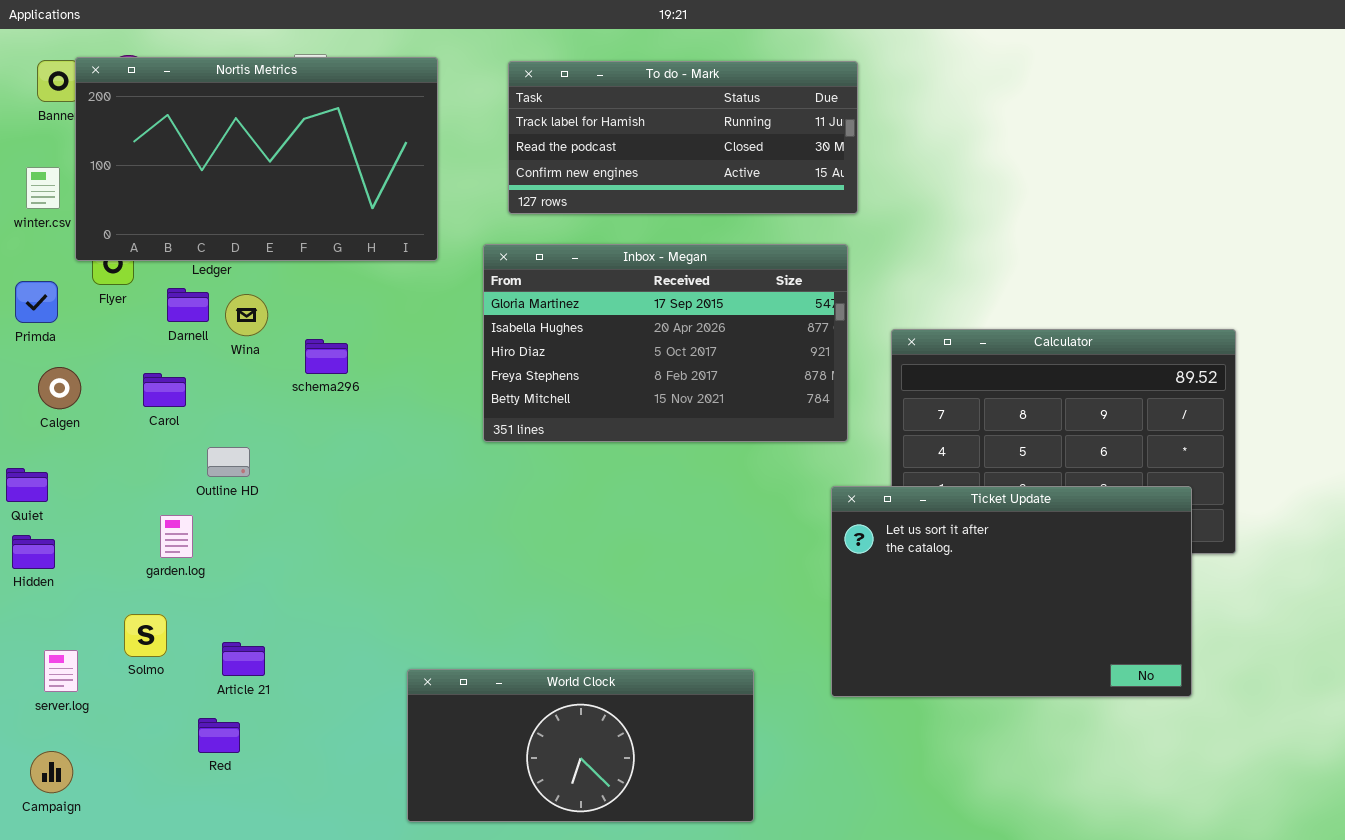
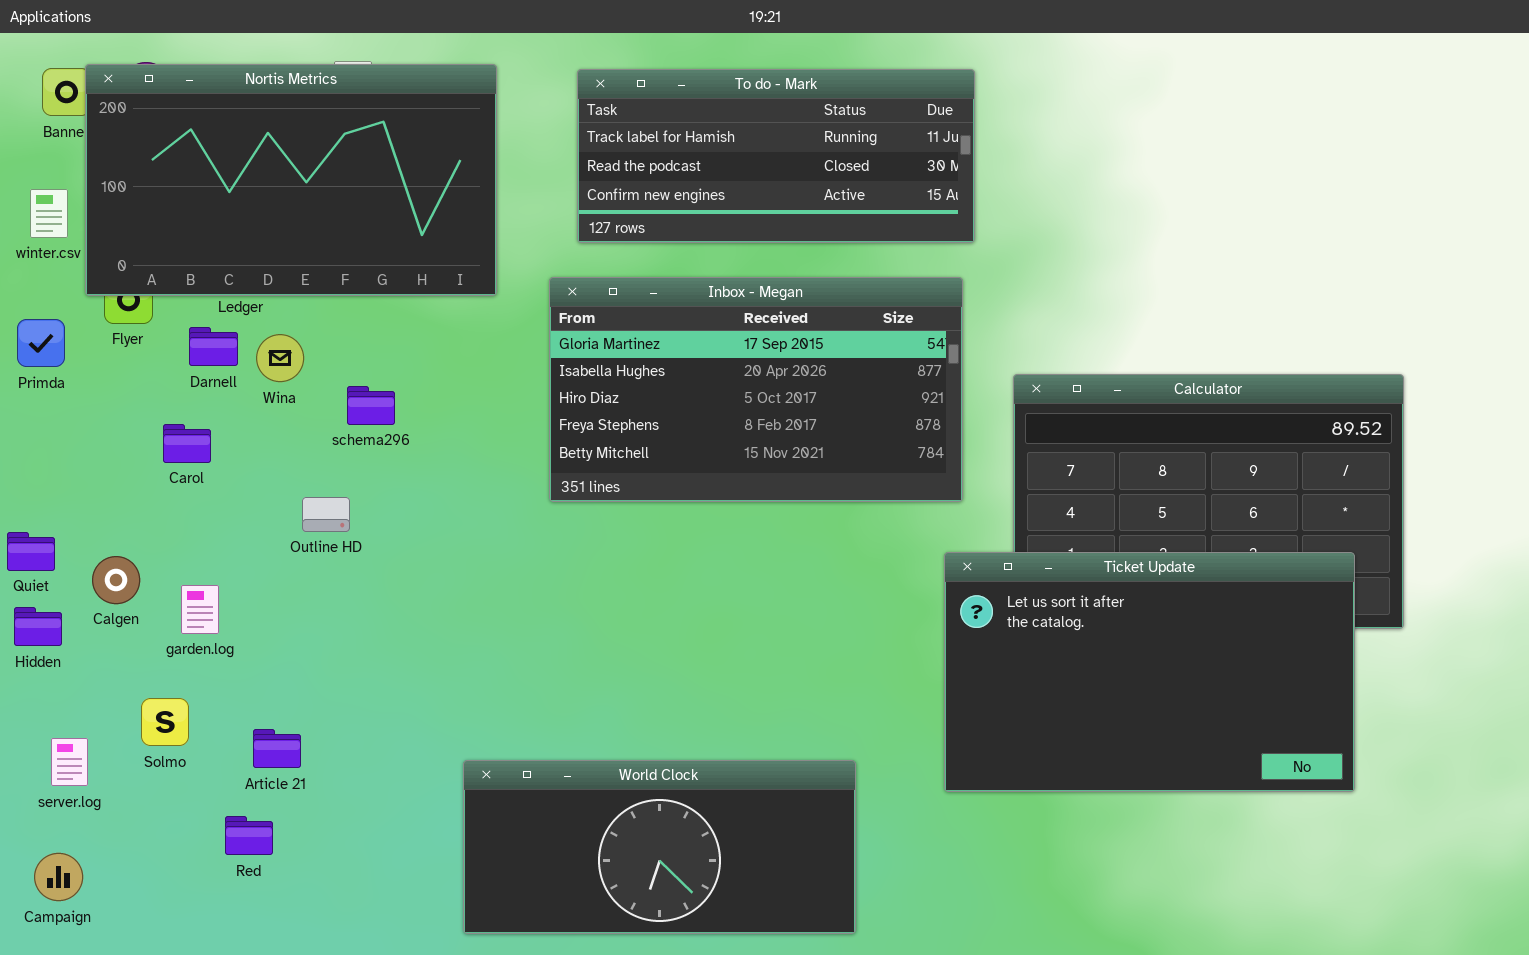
Calgen: [38,367,81,409] -> [92,556,140,604], moved
Outline HD: [207,447,250,477] -> [302,497,350,532], moved

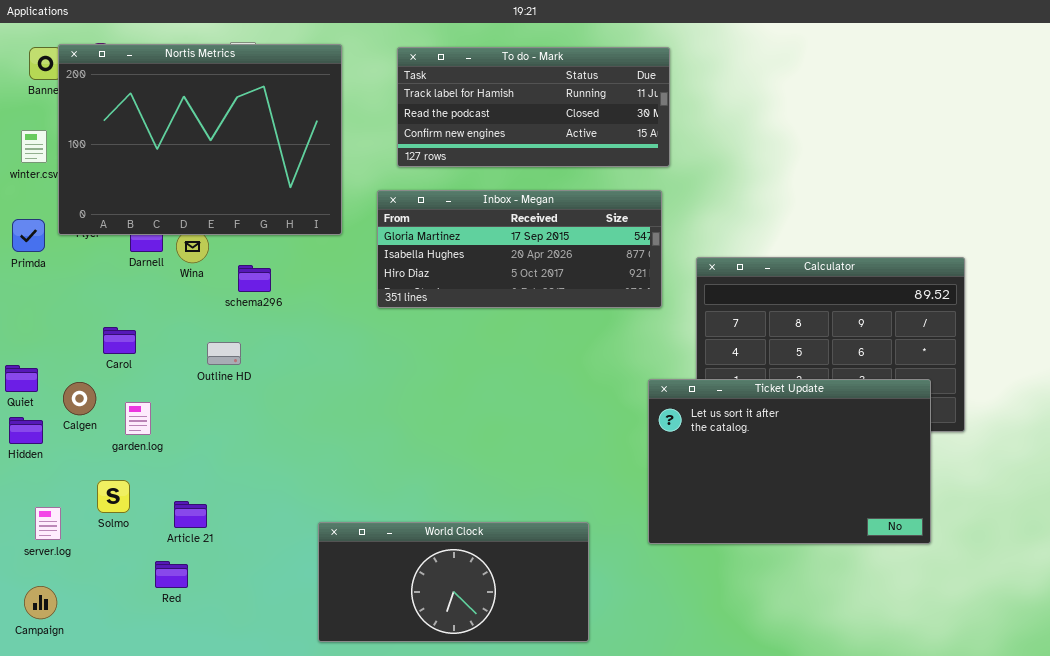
Nortis Metrics: [85,64,497,296] -> [58,44,342,235], resized
Inbox - Megan: [549,277,963,502] -> [377,190,662,308], resized
Carol: [163,424,211,463] -> [103,327,136,354], moved

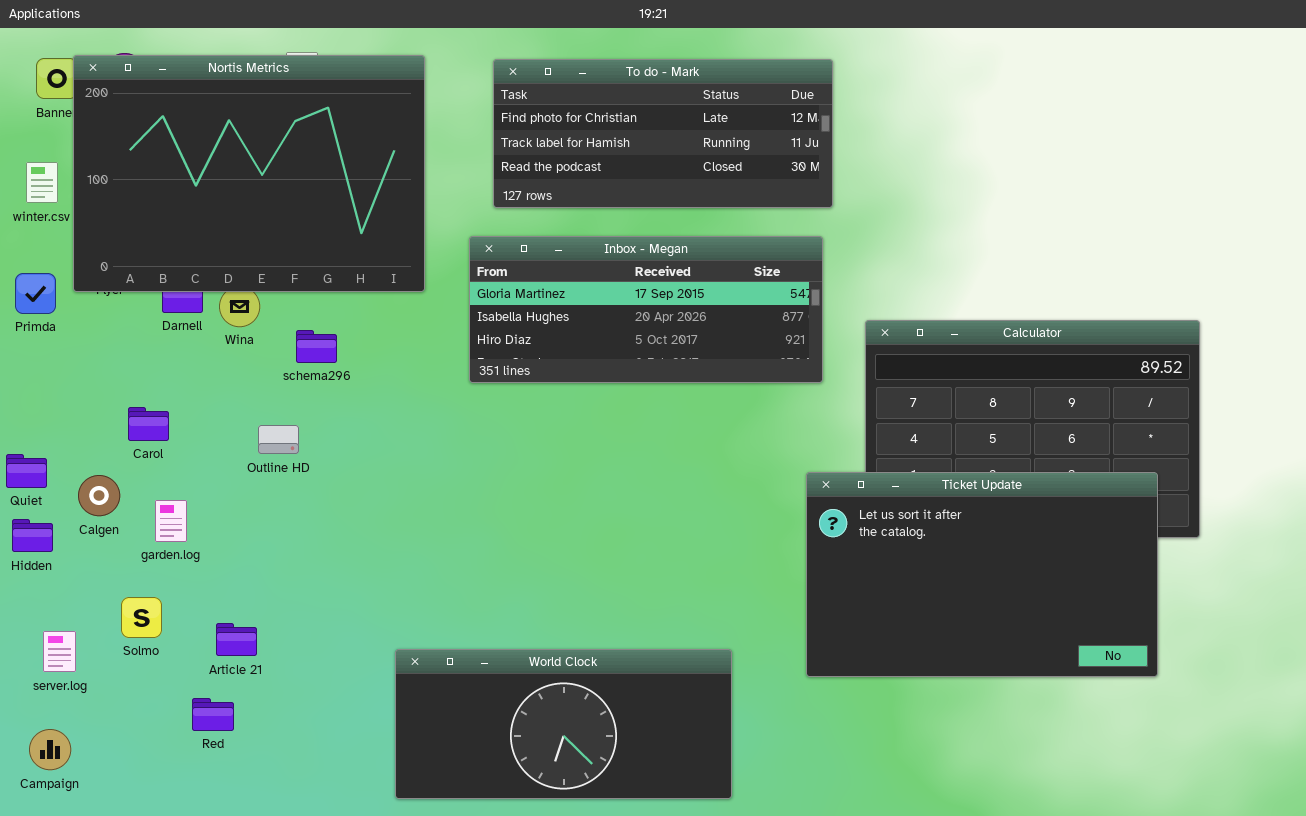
To do - Mark: [397,47,670,167] -> [493,59,833,208], scrolled up 1 row

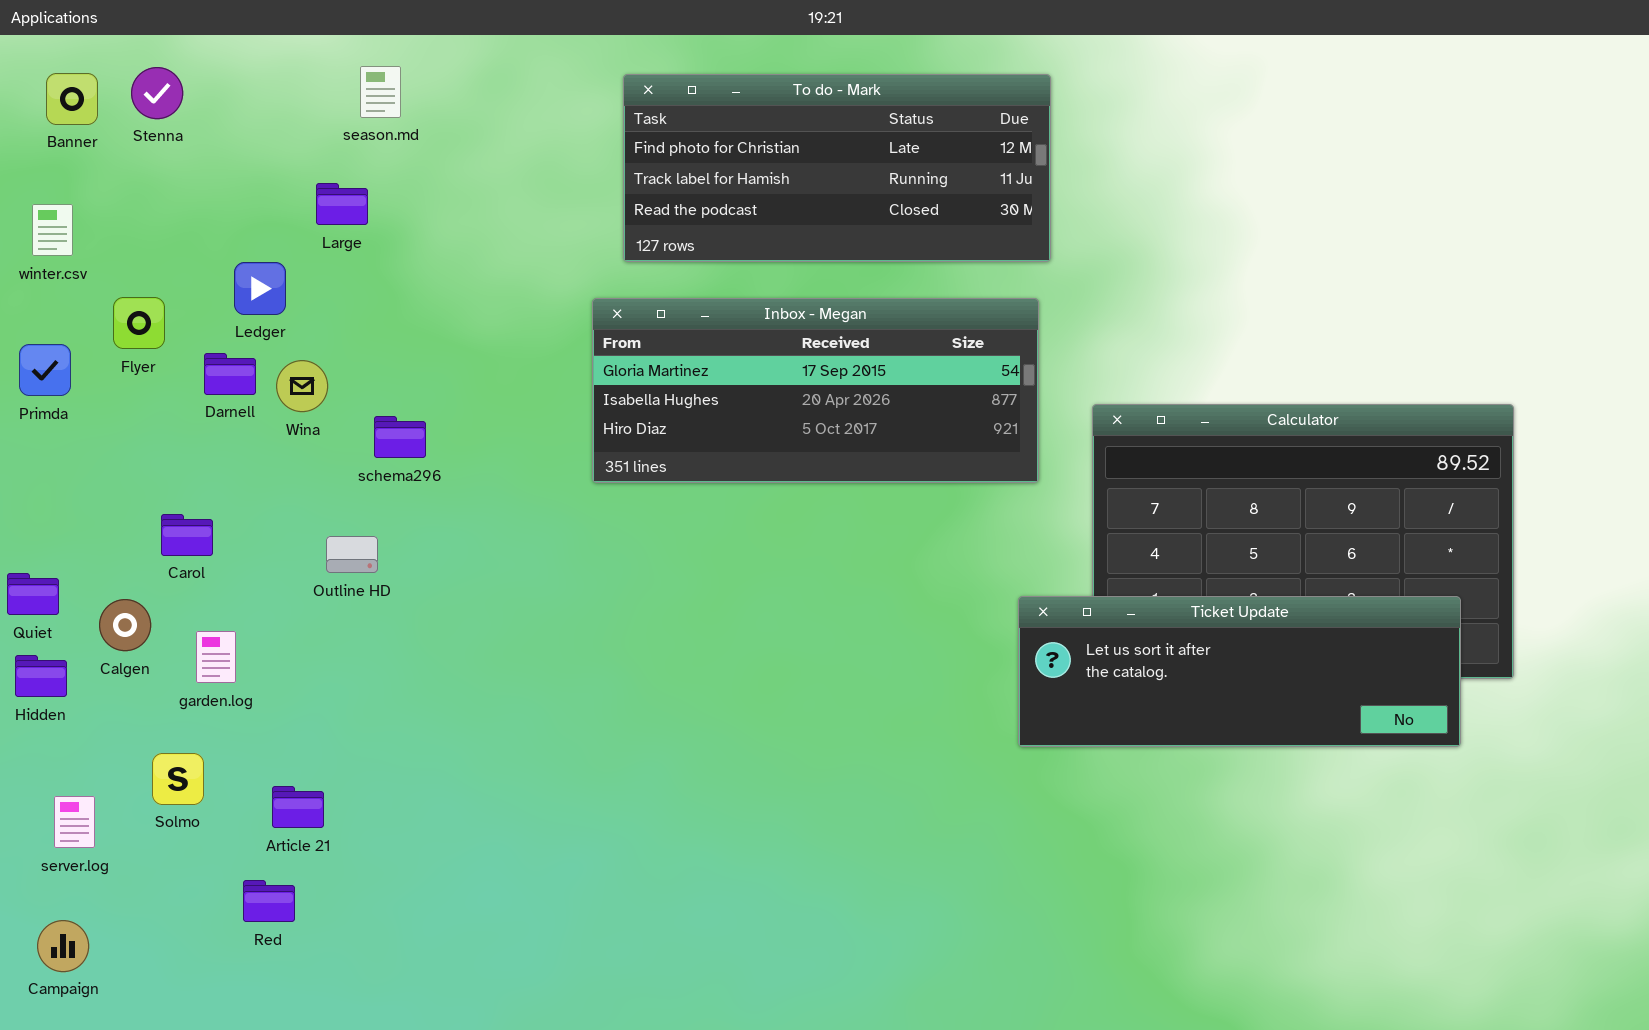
Nortis Metrics: [73,55,425,292] -> none, closed
Ticket Update: [806,472,1158,677] -> [1018,596,1461,747], resized
World Clock: [395,649,732,799] -> none, closed

